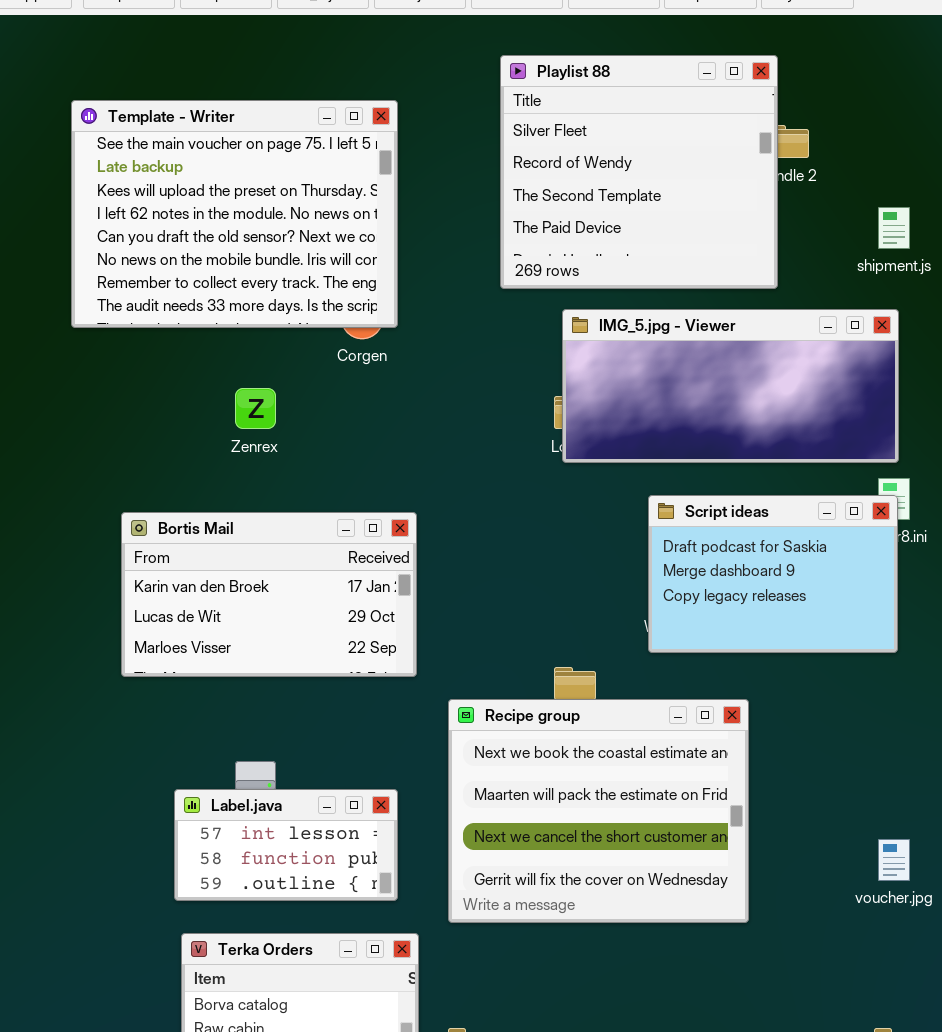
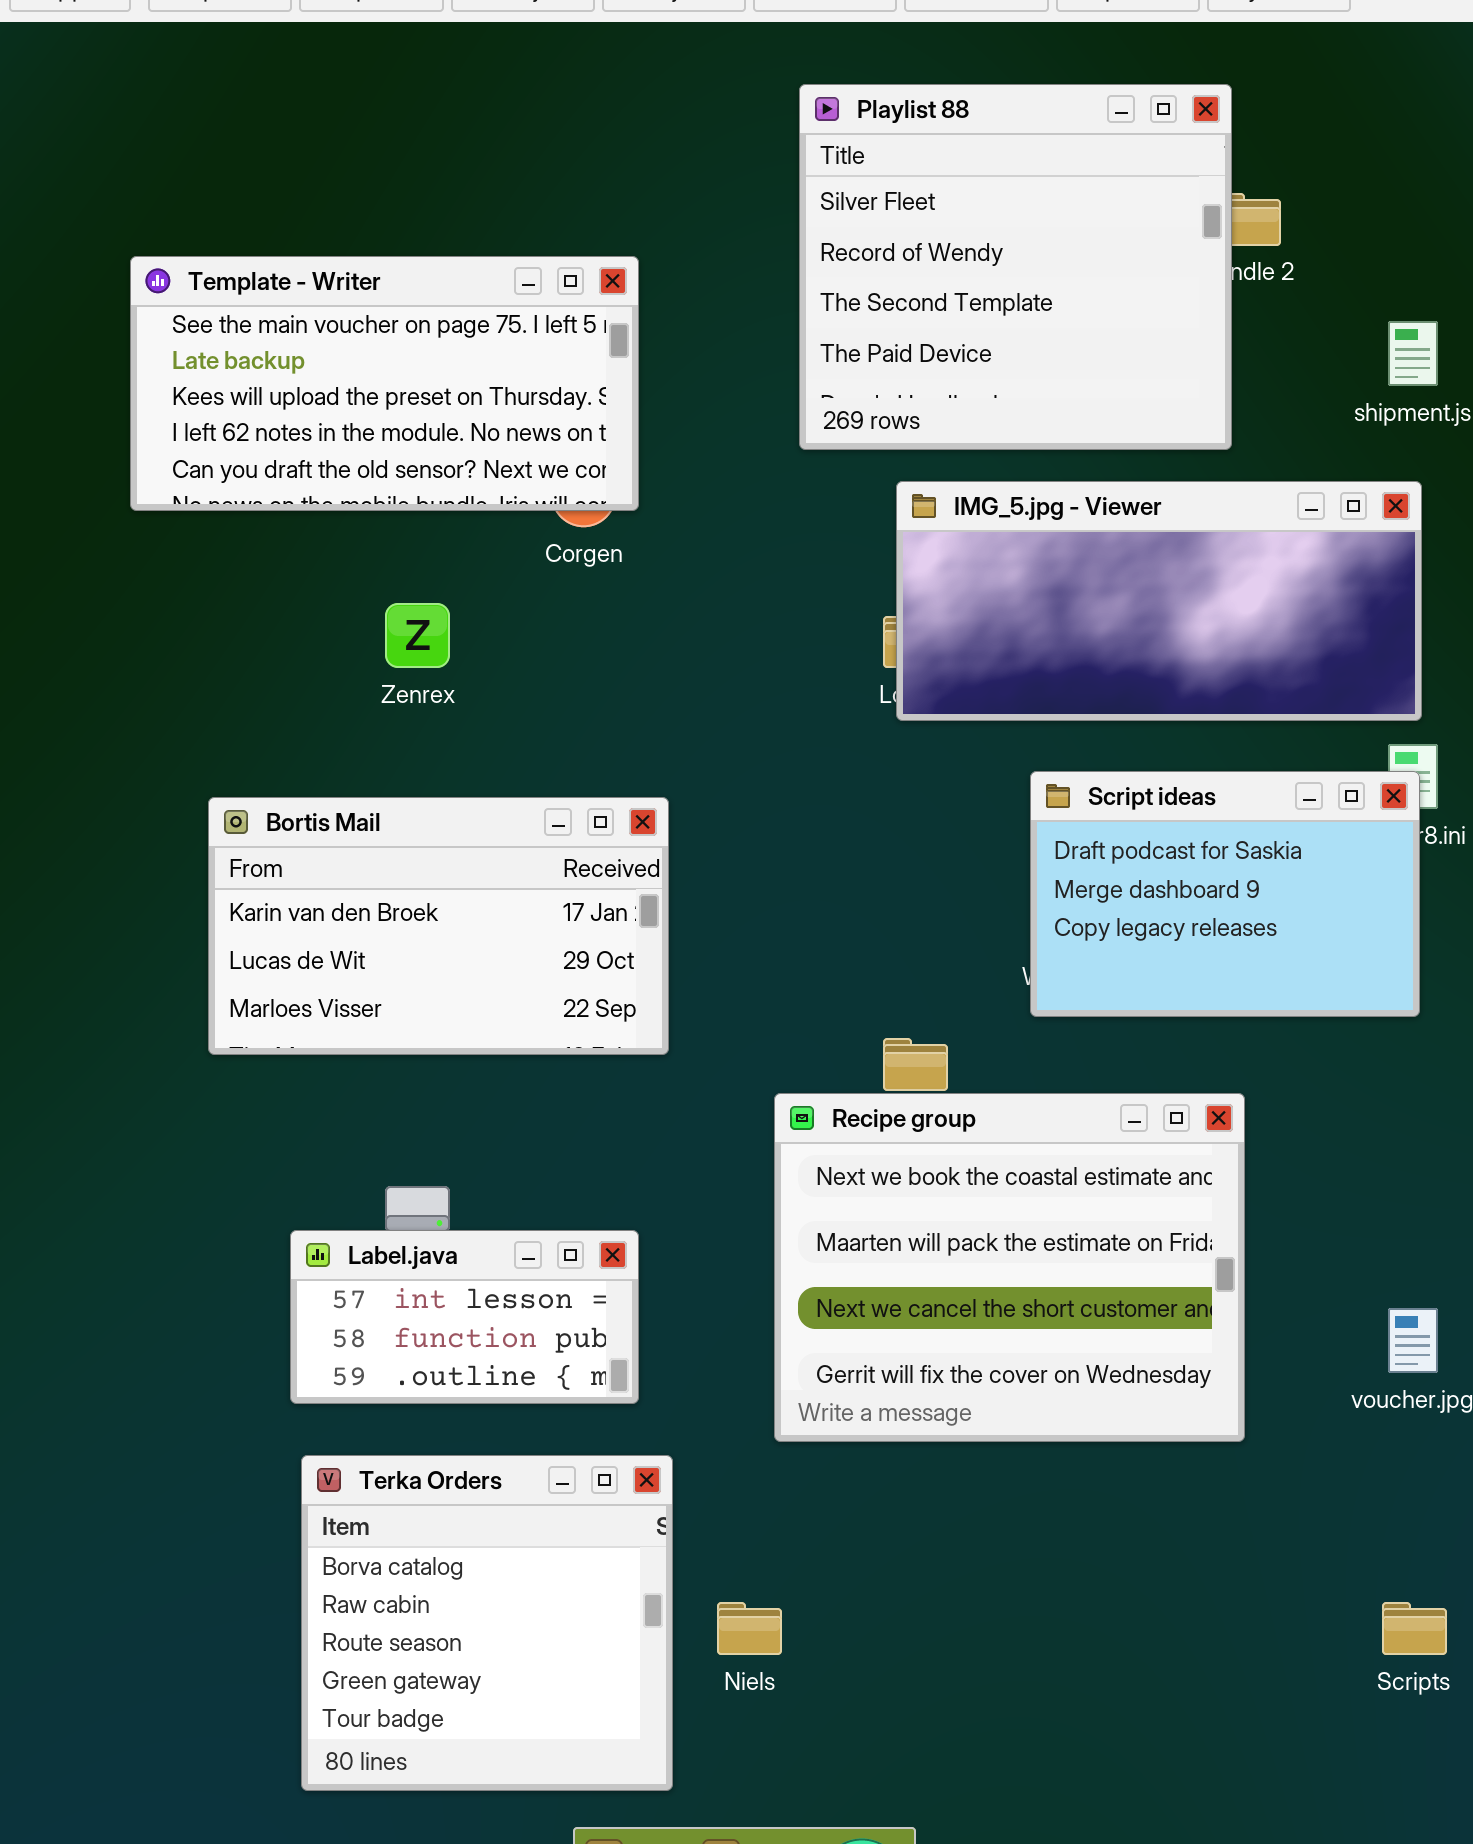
Template - Writer: [71,100,398,328] -> [130,256,639,511], resized
Recipe group: [448,699,749,923] -> [774,1093,1245,1442], moved

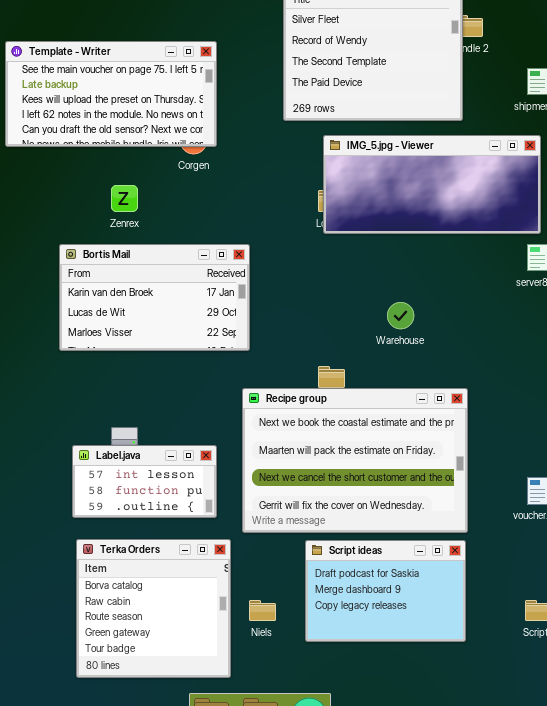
Script ideas: [1030,771,1420,1017] -> [305,540,466,642], moved
Bortis Mail: [208,797,669,1055] -> [59,244,250,351], moved
Recipe group: [774,1093,1245,1442] -> [242,388,468,533], resized

